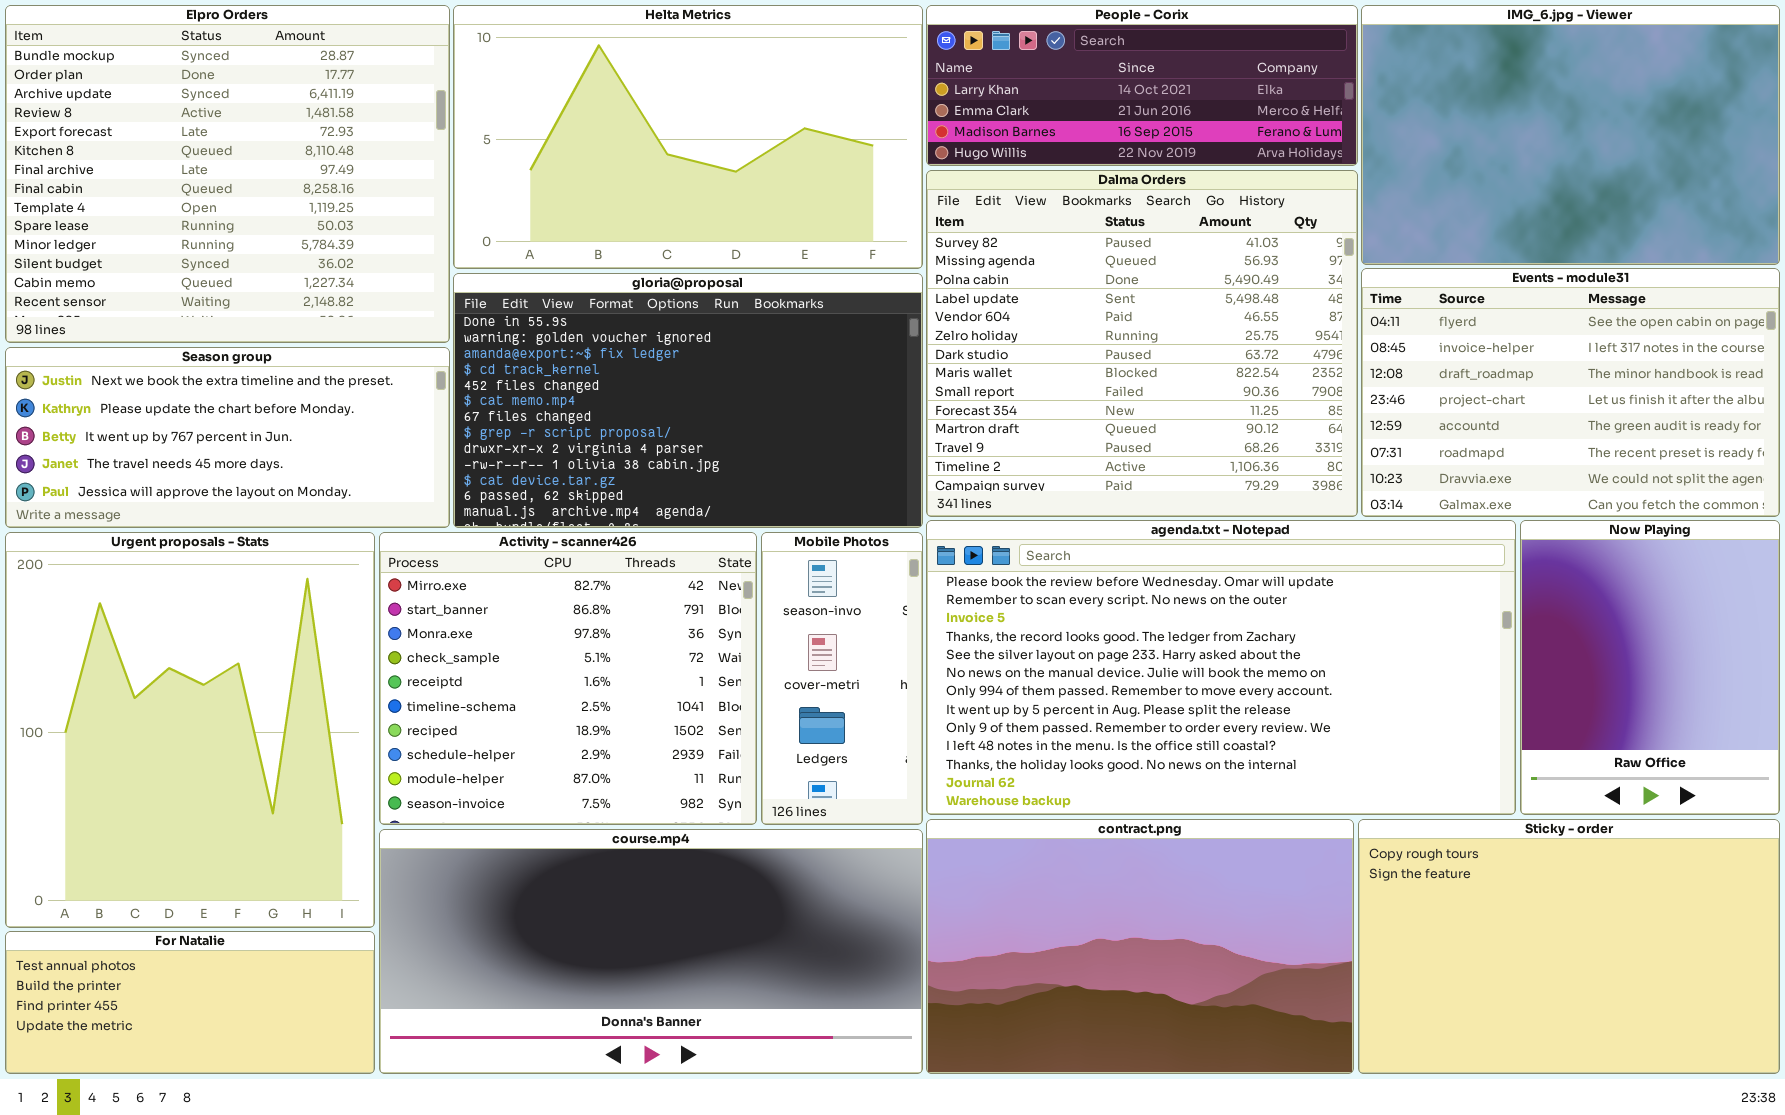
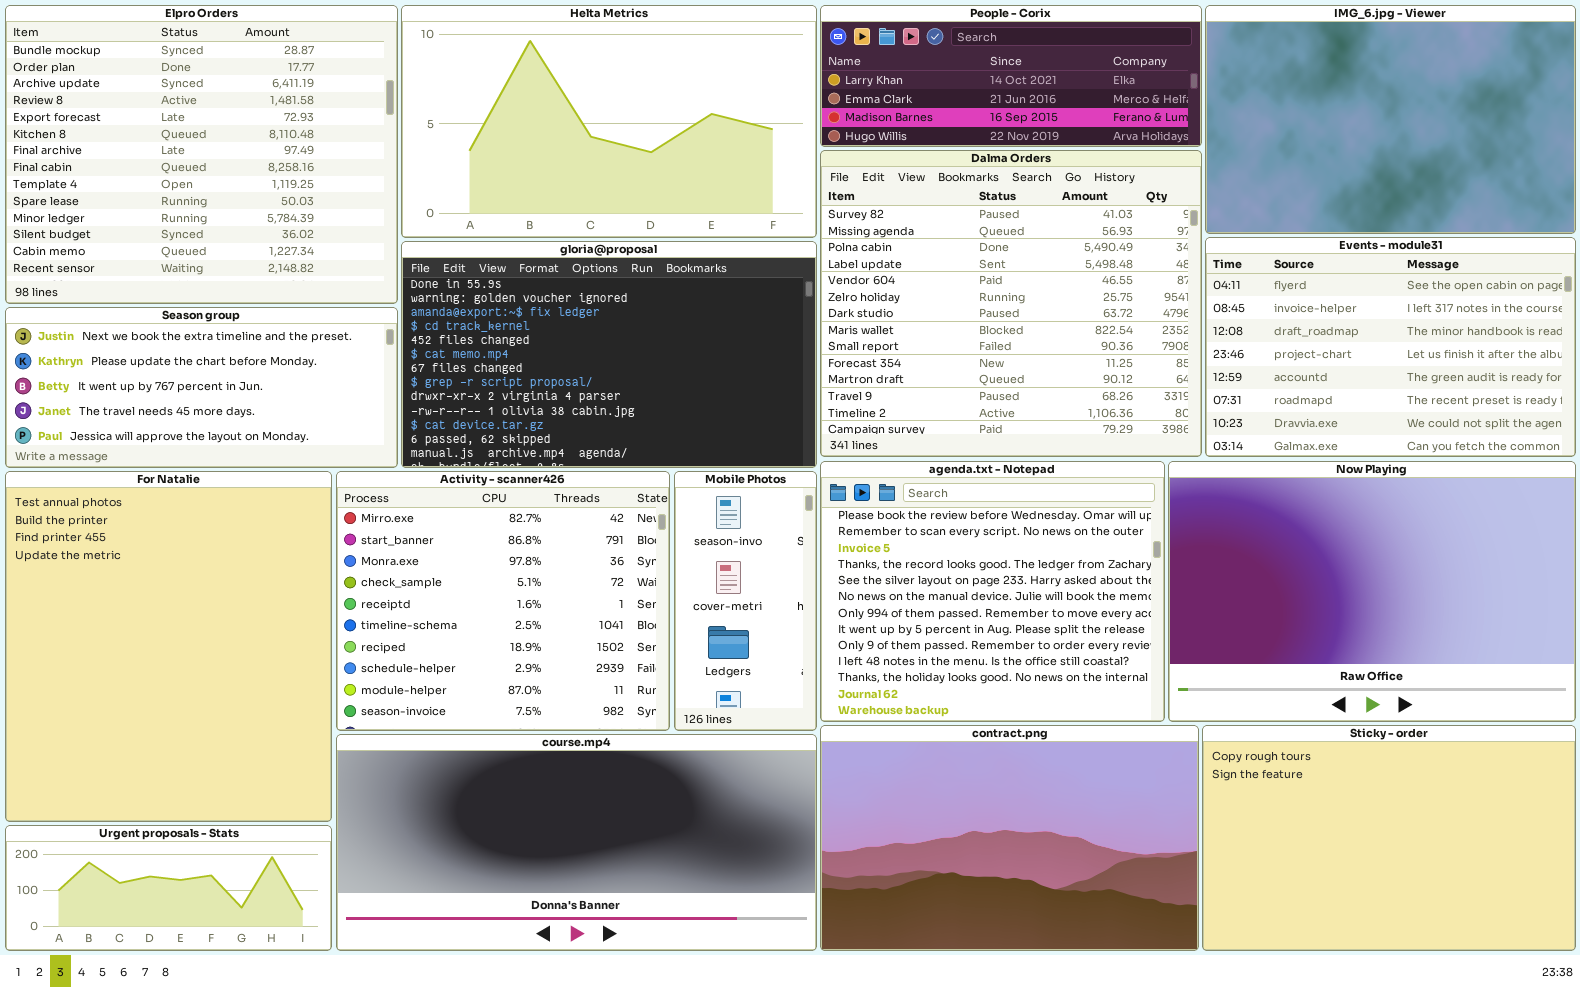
agenda.txt - Notepad: [926,520,1516,815] -> [820,461,1165,722], resized
Now Playing: [1520,520,1780,815] -> [1168,461,1576,722], resized
Urgent proposals - Stats: [5,532,375,928] -> [5,825,332,951], moved, resized
For Natalie: [5,931,375,1074] -> [5,471,332,822], moved, resized

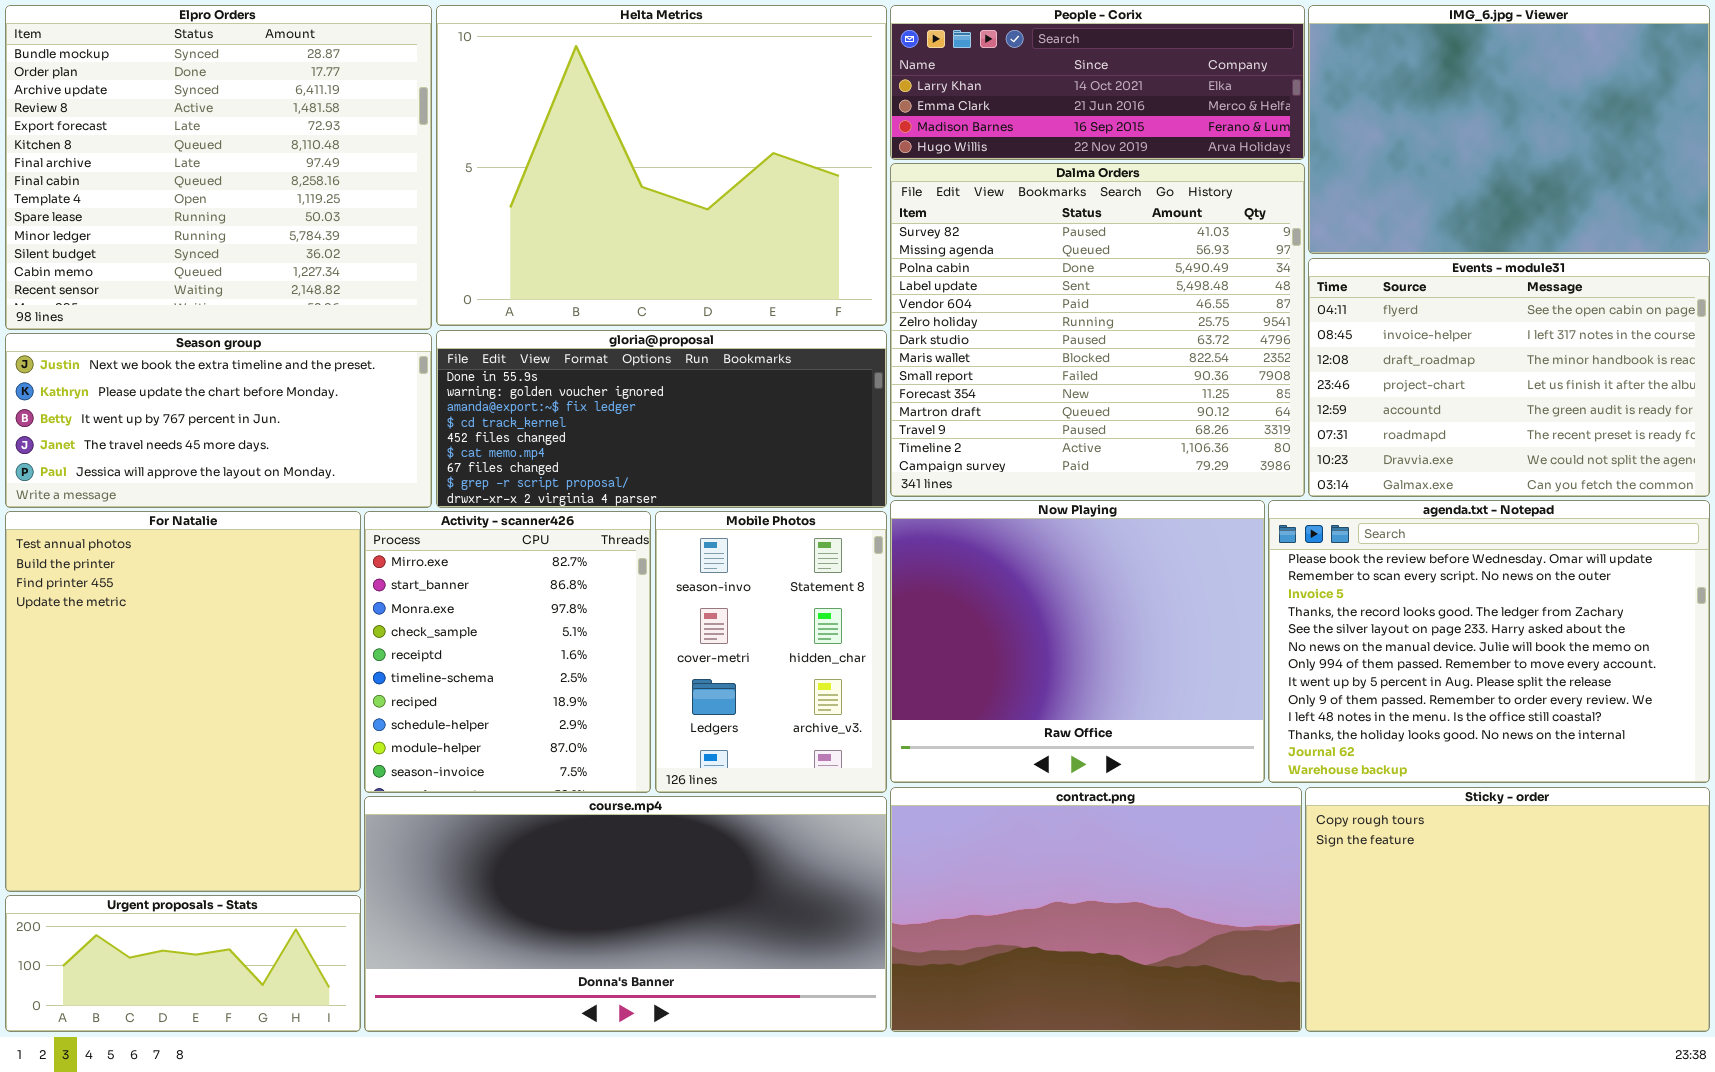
Helta Metrics: [401,5,817,238] -> [436,5,887,326], resized
gloria@proposal: [401,241,817,468] -> [436,330,887,508], resized
agenda.txt - Notepad: [820,461,1165,722] -> [1268,500,1710,783], moved, resized
Now Playing: [1168,461,1576,722] -> [890,500,1265,783], moved, resized
Activity - scanner426: [336,471,670,731] -> [364,511,651,793], resized
Mobile Photos: [674,471,817,731] -> [655,511,887,793], resized

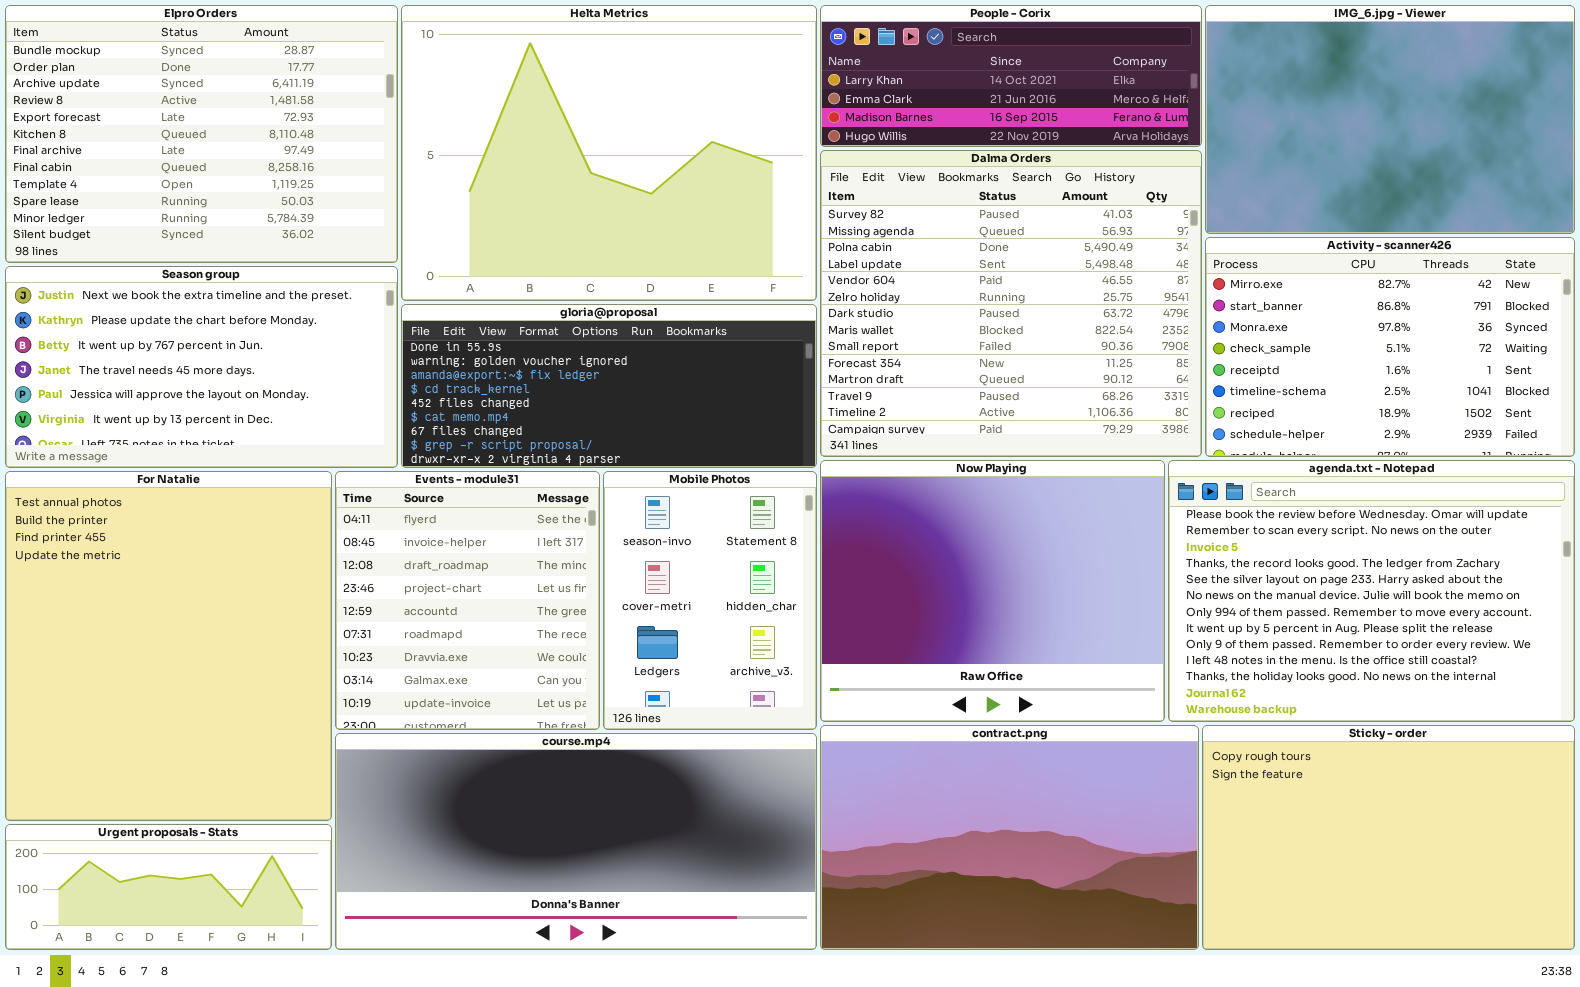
Elpro Orders: [5,5,432,330] -> [5,5,398,263], resized
Events - module31: [1308,258,1710,497] -> [335,471,600,730], moved, resized
Season group: [5,333,432,508] -> [5,266,398,468], resized
Activity - scanner426: [364,511,651,793] -> [1205,237,1575,457], moved, resized

